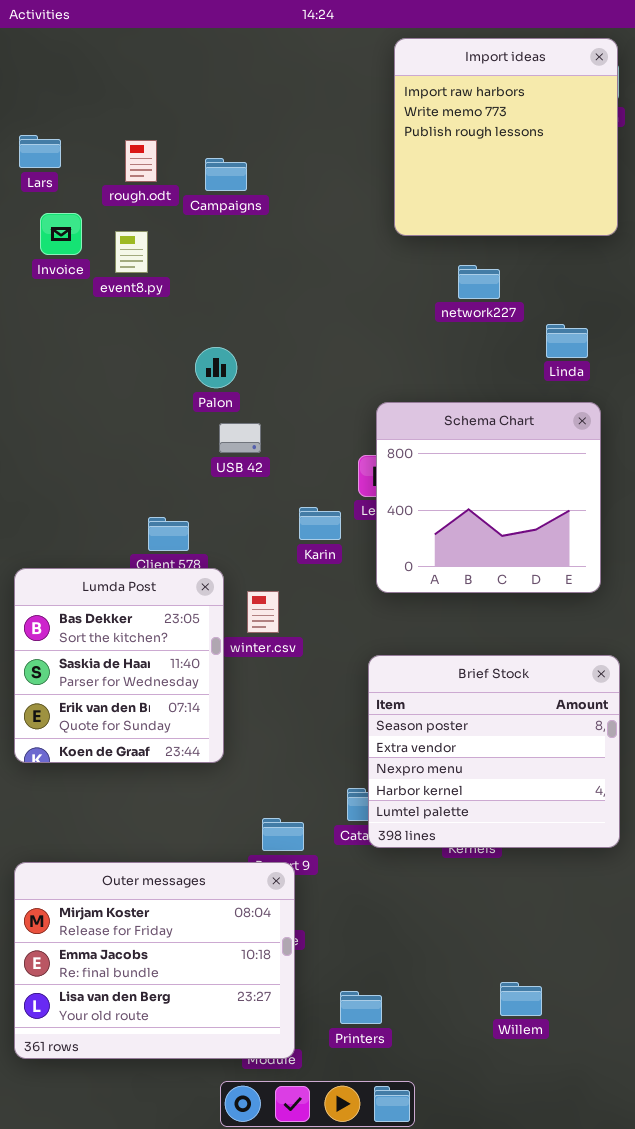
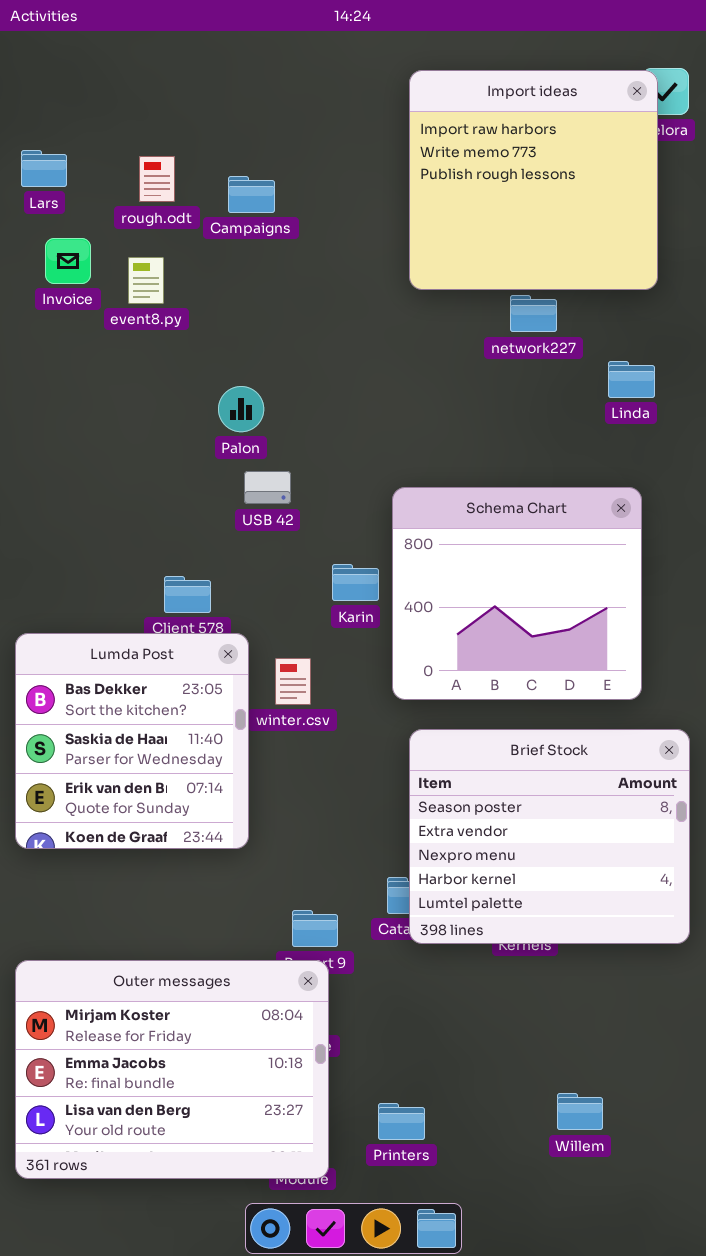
Import ideas: [394,38,618,236] -> [409,70,658,290], moved
Schema Chart: [376,402,601,593] -> [392,487,642,700], moved

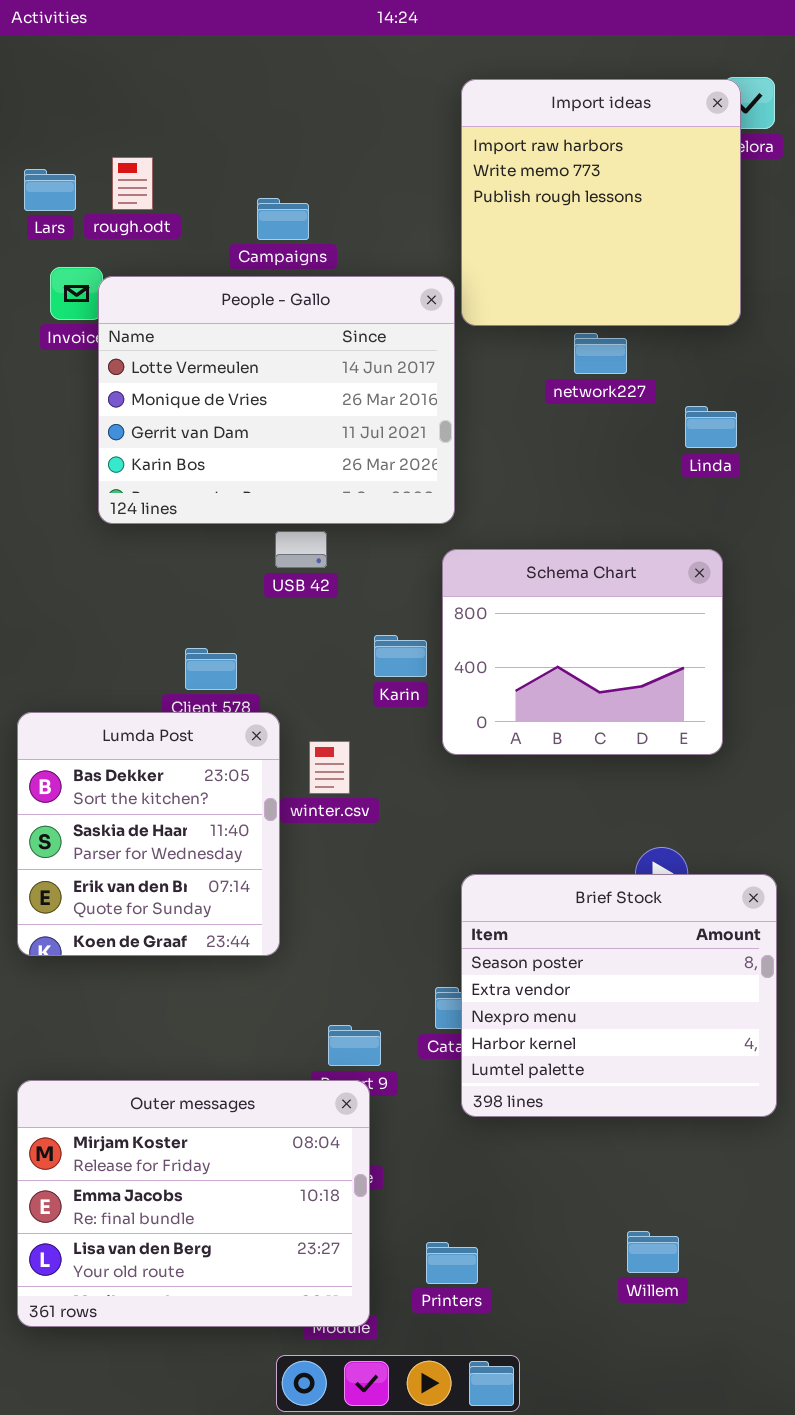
rough.odt: [139,156,175,202] -> [112,157,153,210], moved
People - Gallo: none -> [98,276,455,524], opened
Schema Chart: [392,487,642,700] -> [442,549,723,755], resized
Brief Stock: [409,729,690,944] -> [461,874,777,1117], moved

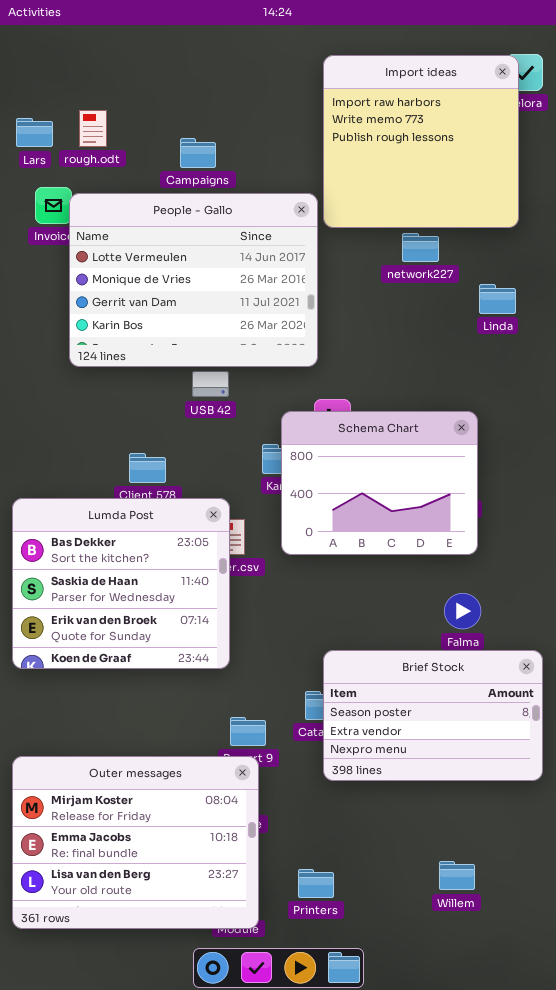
Schema Chart: [442,549,723,755] -> [281,411,478,555], moved
Lumda Post: [17,712,280,956] -> [12,498,230,669], resized
Brief Stock: [461,874,777,1117] -> [323,650,543,781], resized

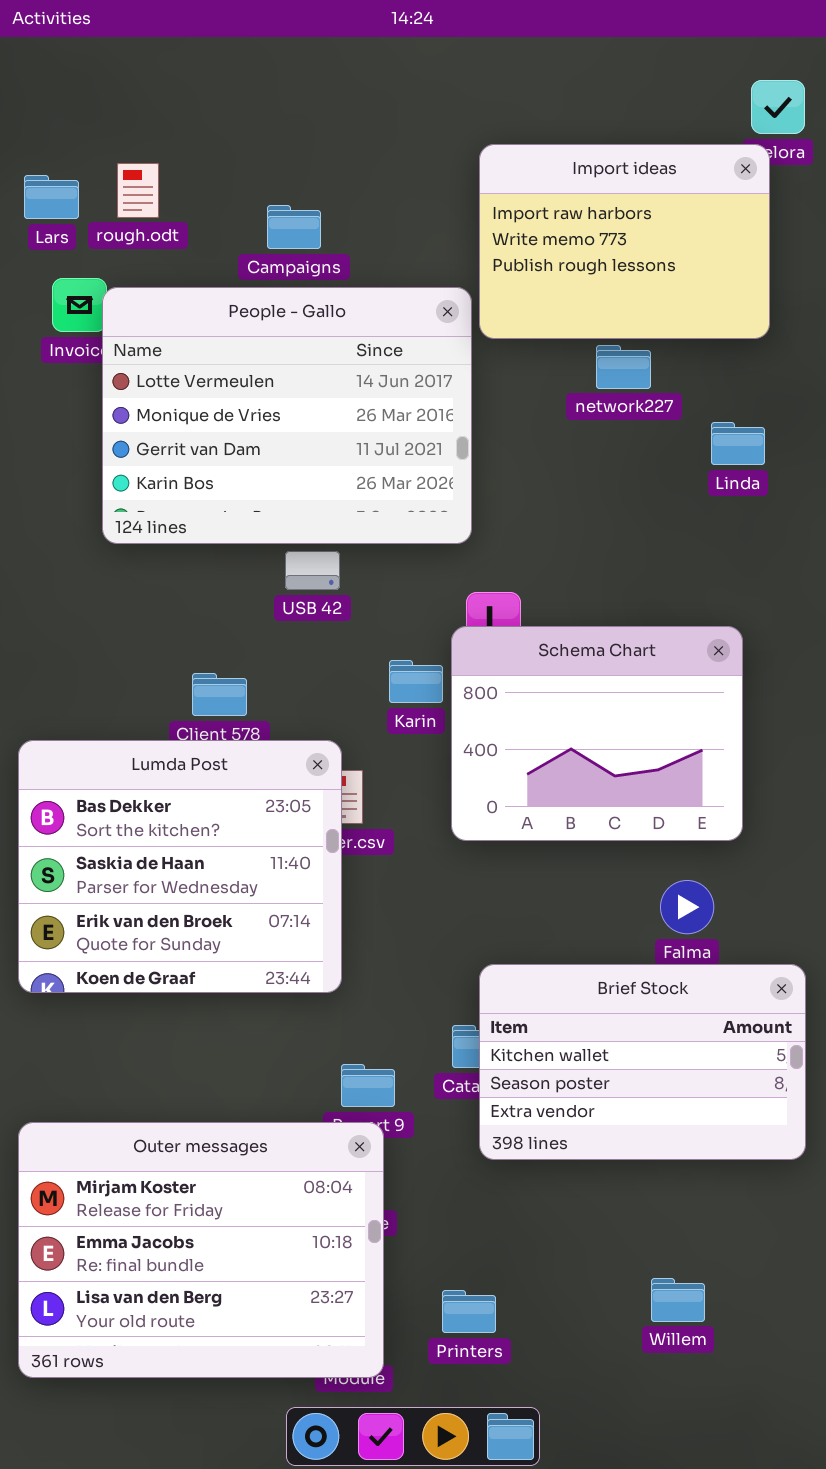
Import ideas: [323,55,519,228] -> [479,144,770,339], resized
Schema Chart: [281,411,478,555] -> [451,626,743,841], moved
Brief Stock: [323,650,543,781] -> [479,964,806,1160], scrolled up 1 row

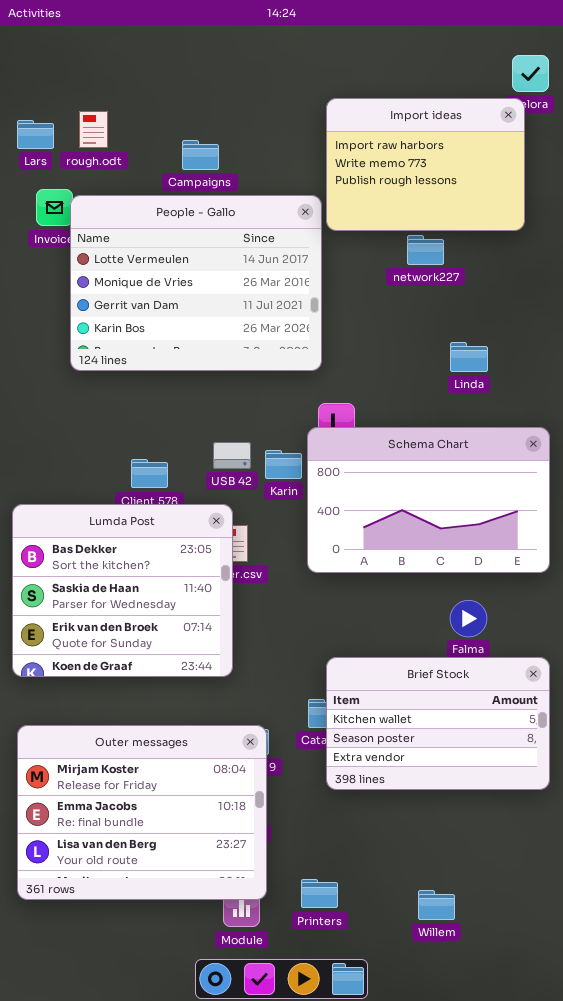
Linda: [711,422,765,465] -> [450,342,488,372], moved
USB 42: [285,551,340,590] -> [213,442,251,469], moved
Schema Chart: [451,626,743,841] -> [307,427,550,573], resized
Outer messages: [18,1122,384,1378] -> [17,725,267,900], moved
Willem: [651,1278,705,1322] -> [418,890,455,920], moved

